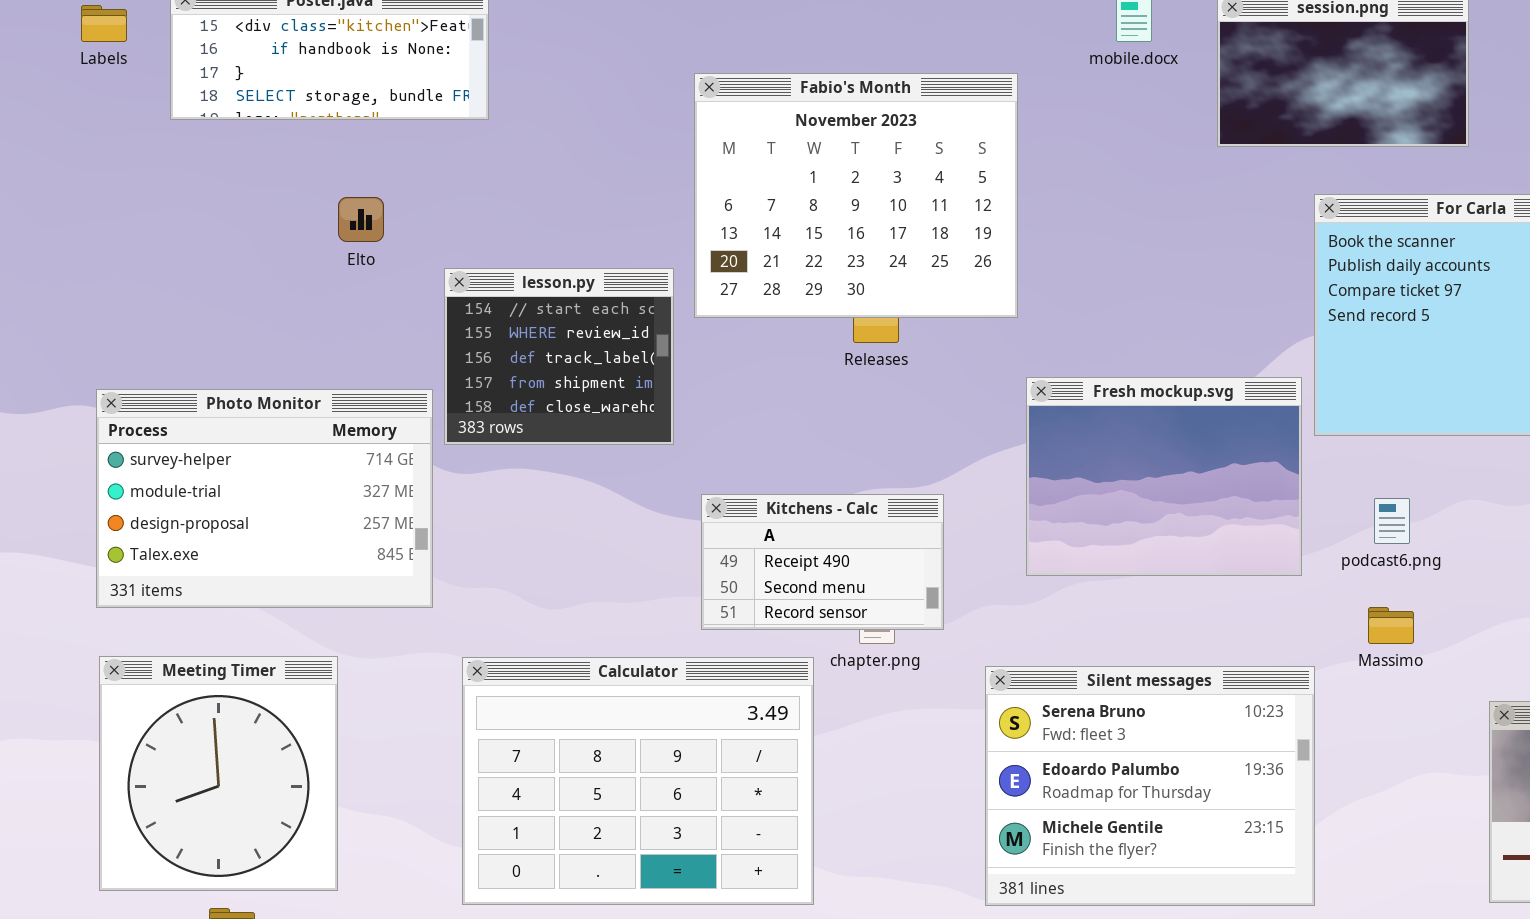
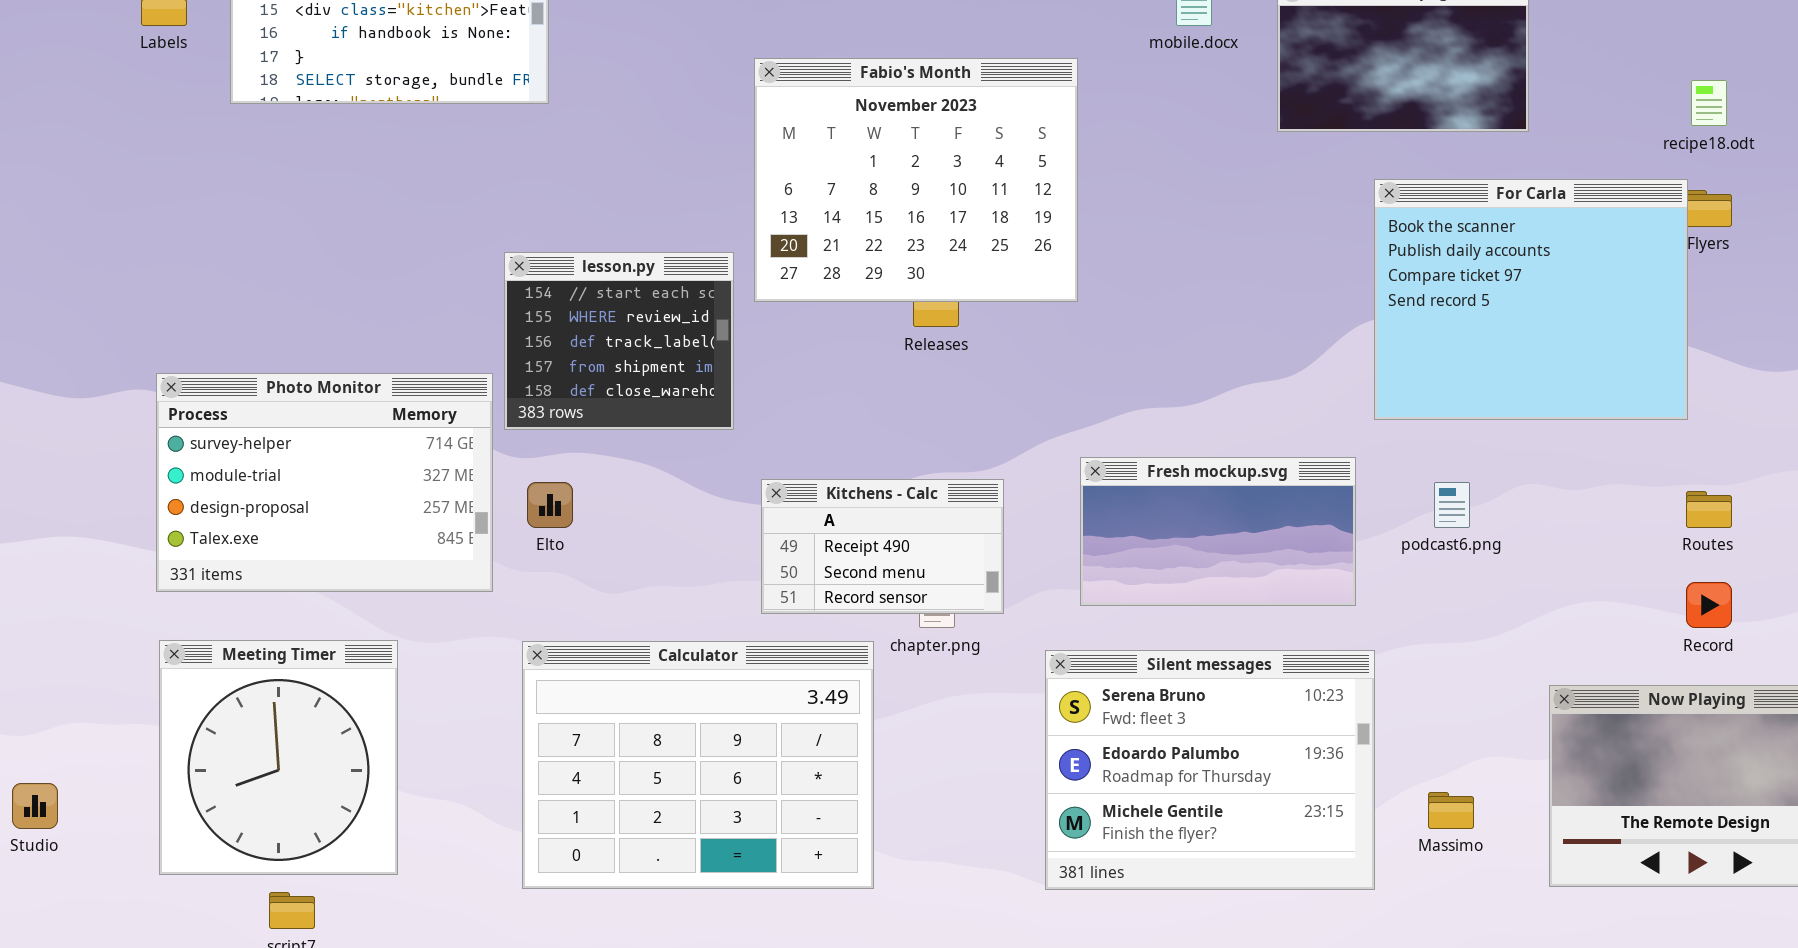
Elto: [338,197,384,242] -> [527,482,573,528], moved
Fresh mockup.svg: [1026,377,1302,576] -> [1080,457,1356,606], moved, resized
Massimo: [1368,607,1414,644] -> [1428,792,1474,829], moved

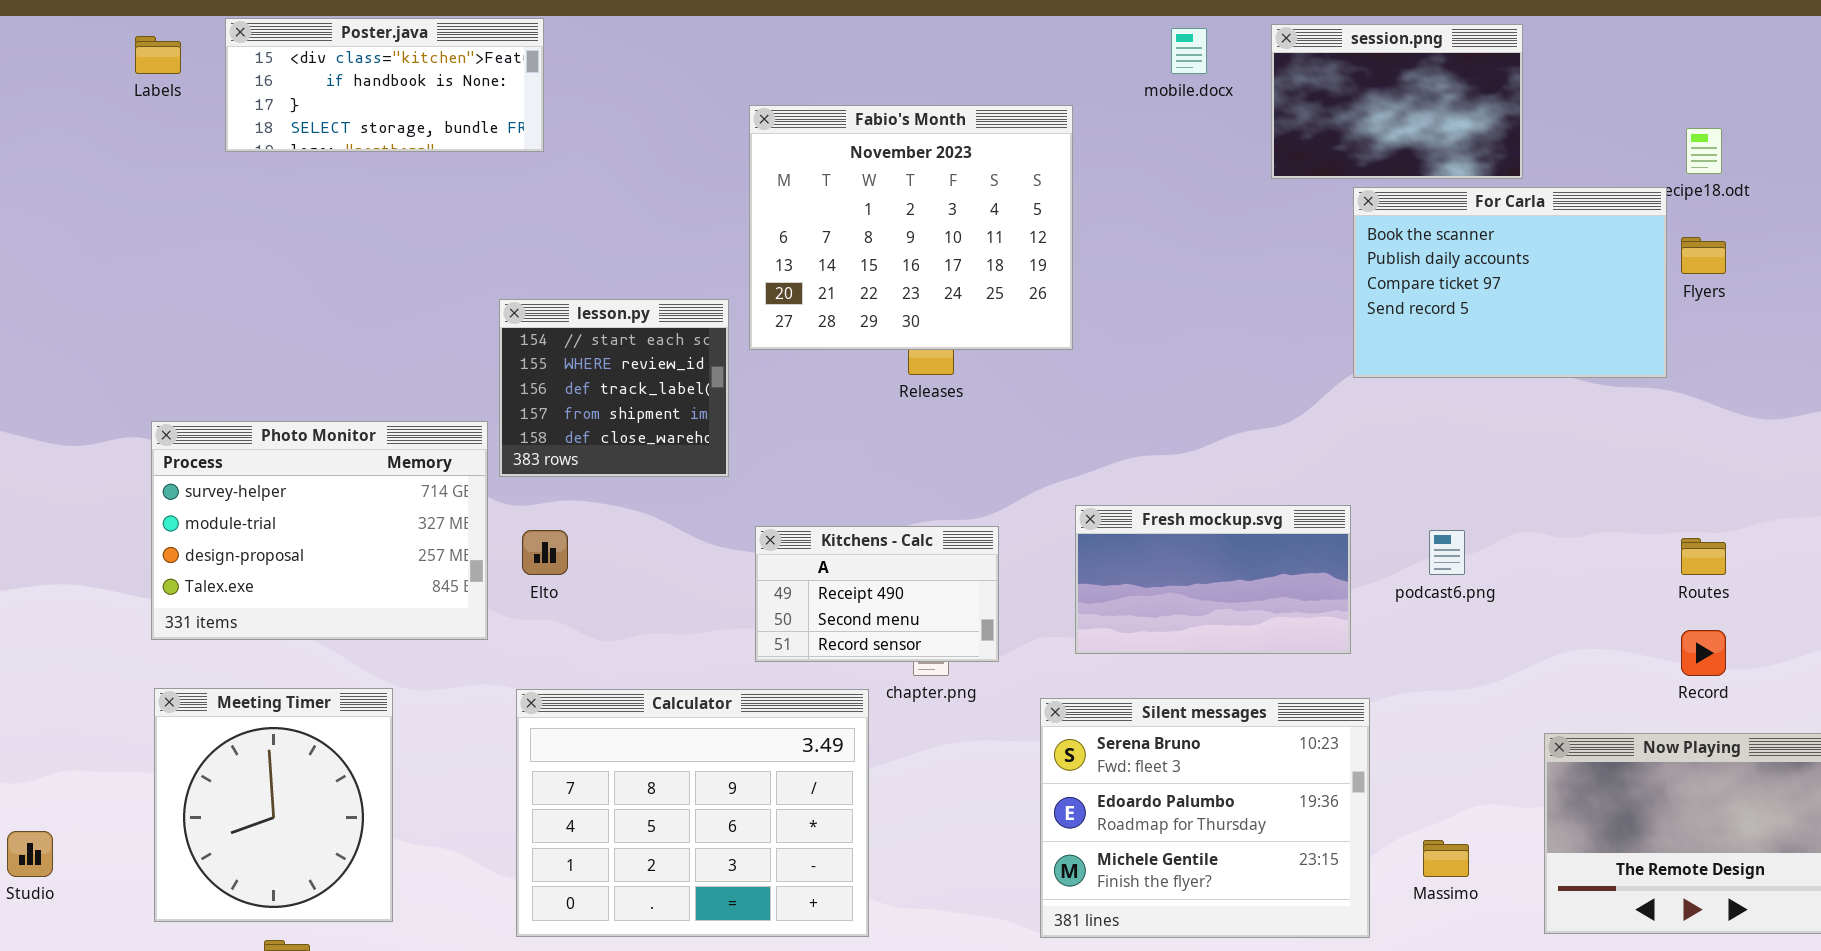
For Carla: [1374,179,1688,420] -> [1353,187,1667,378], moved, resized

